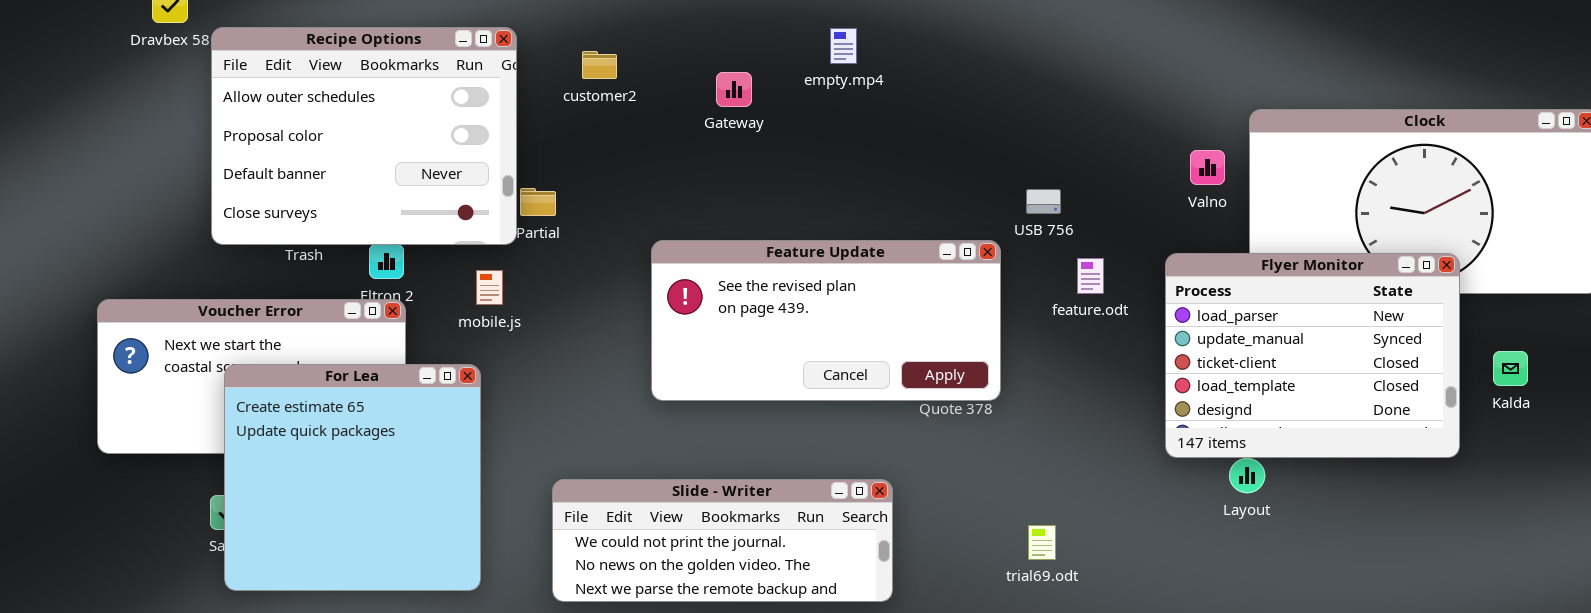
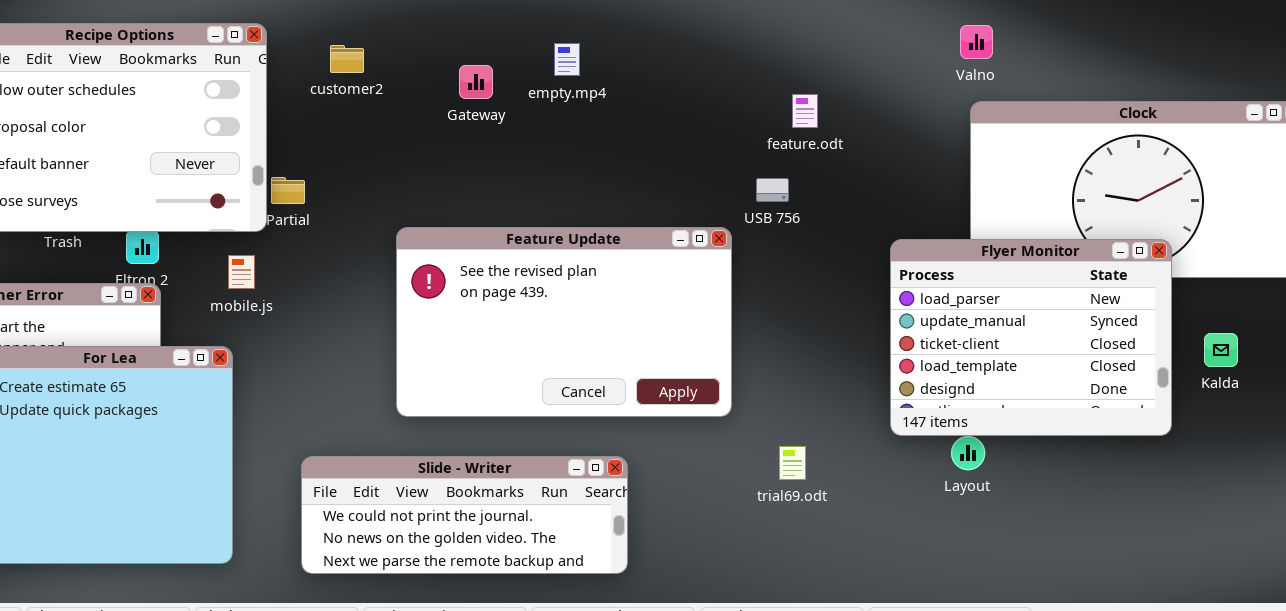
empty.mp4: [830,28,857,64] -> [554,43,580,76], moved
Valno: [1190,150,1225,185] -> [960,25,993,59], moved
Feature Update: [651,240,1001,401] -> [396,227,732,417], resized
feature.odt: [1077,258,1104,294] -> [792,94,818,128], moved
trial69.odt: [1028,525,1056,560] -> [779,446,806,480], moved

